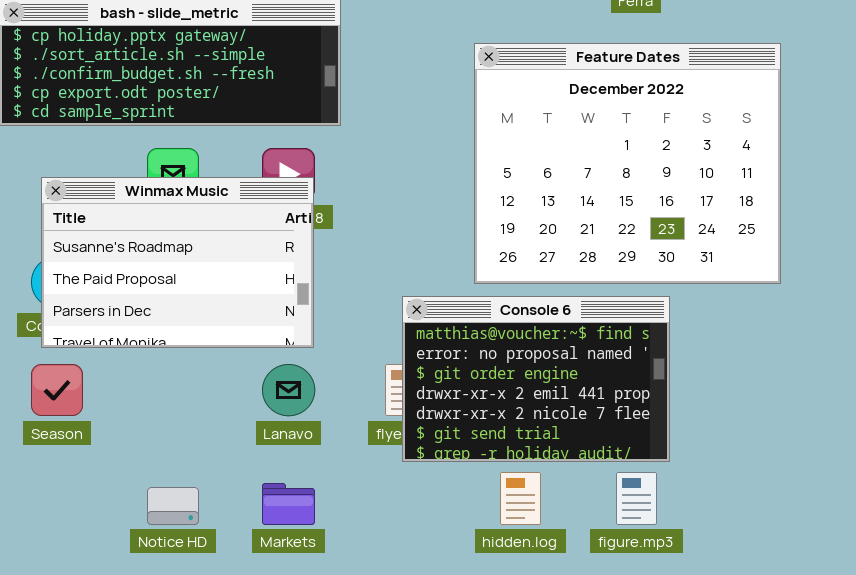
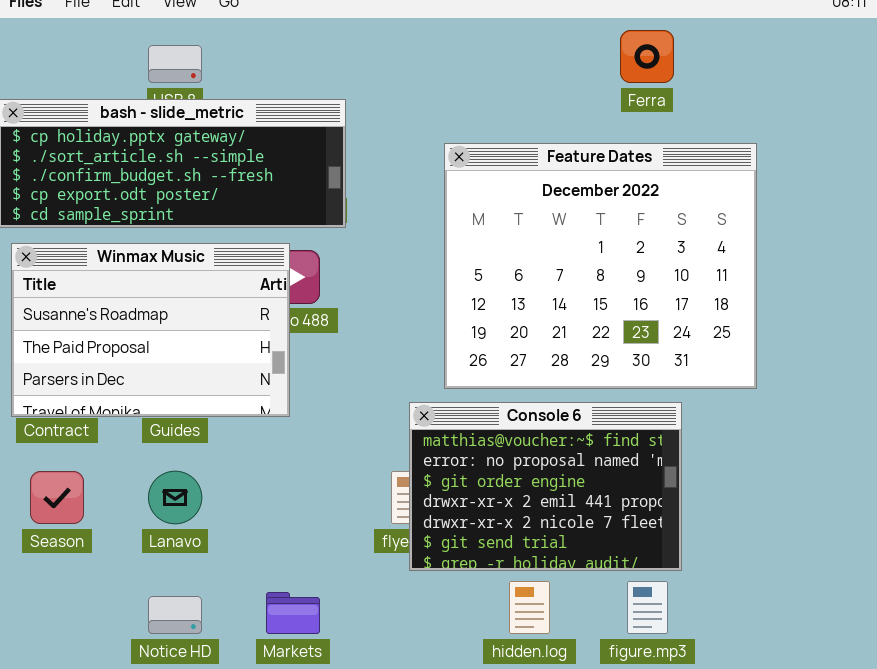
Feature Dates: [474,43,781,284] -> [444,143,757,389], moved
Winmax Music: [41,177,314,348] -> [11,243,290,417], moved
Lanavo: [262,364,315,416] -> [148,471,202,524], moved

